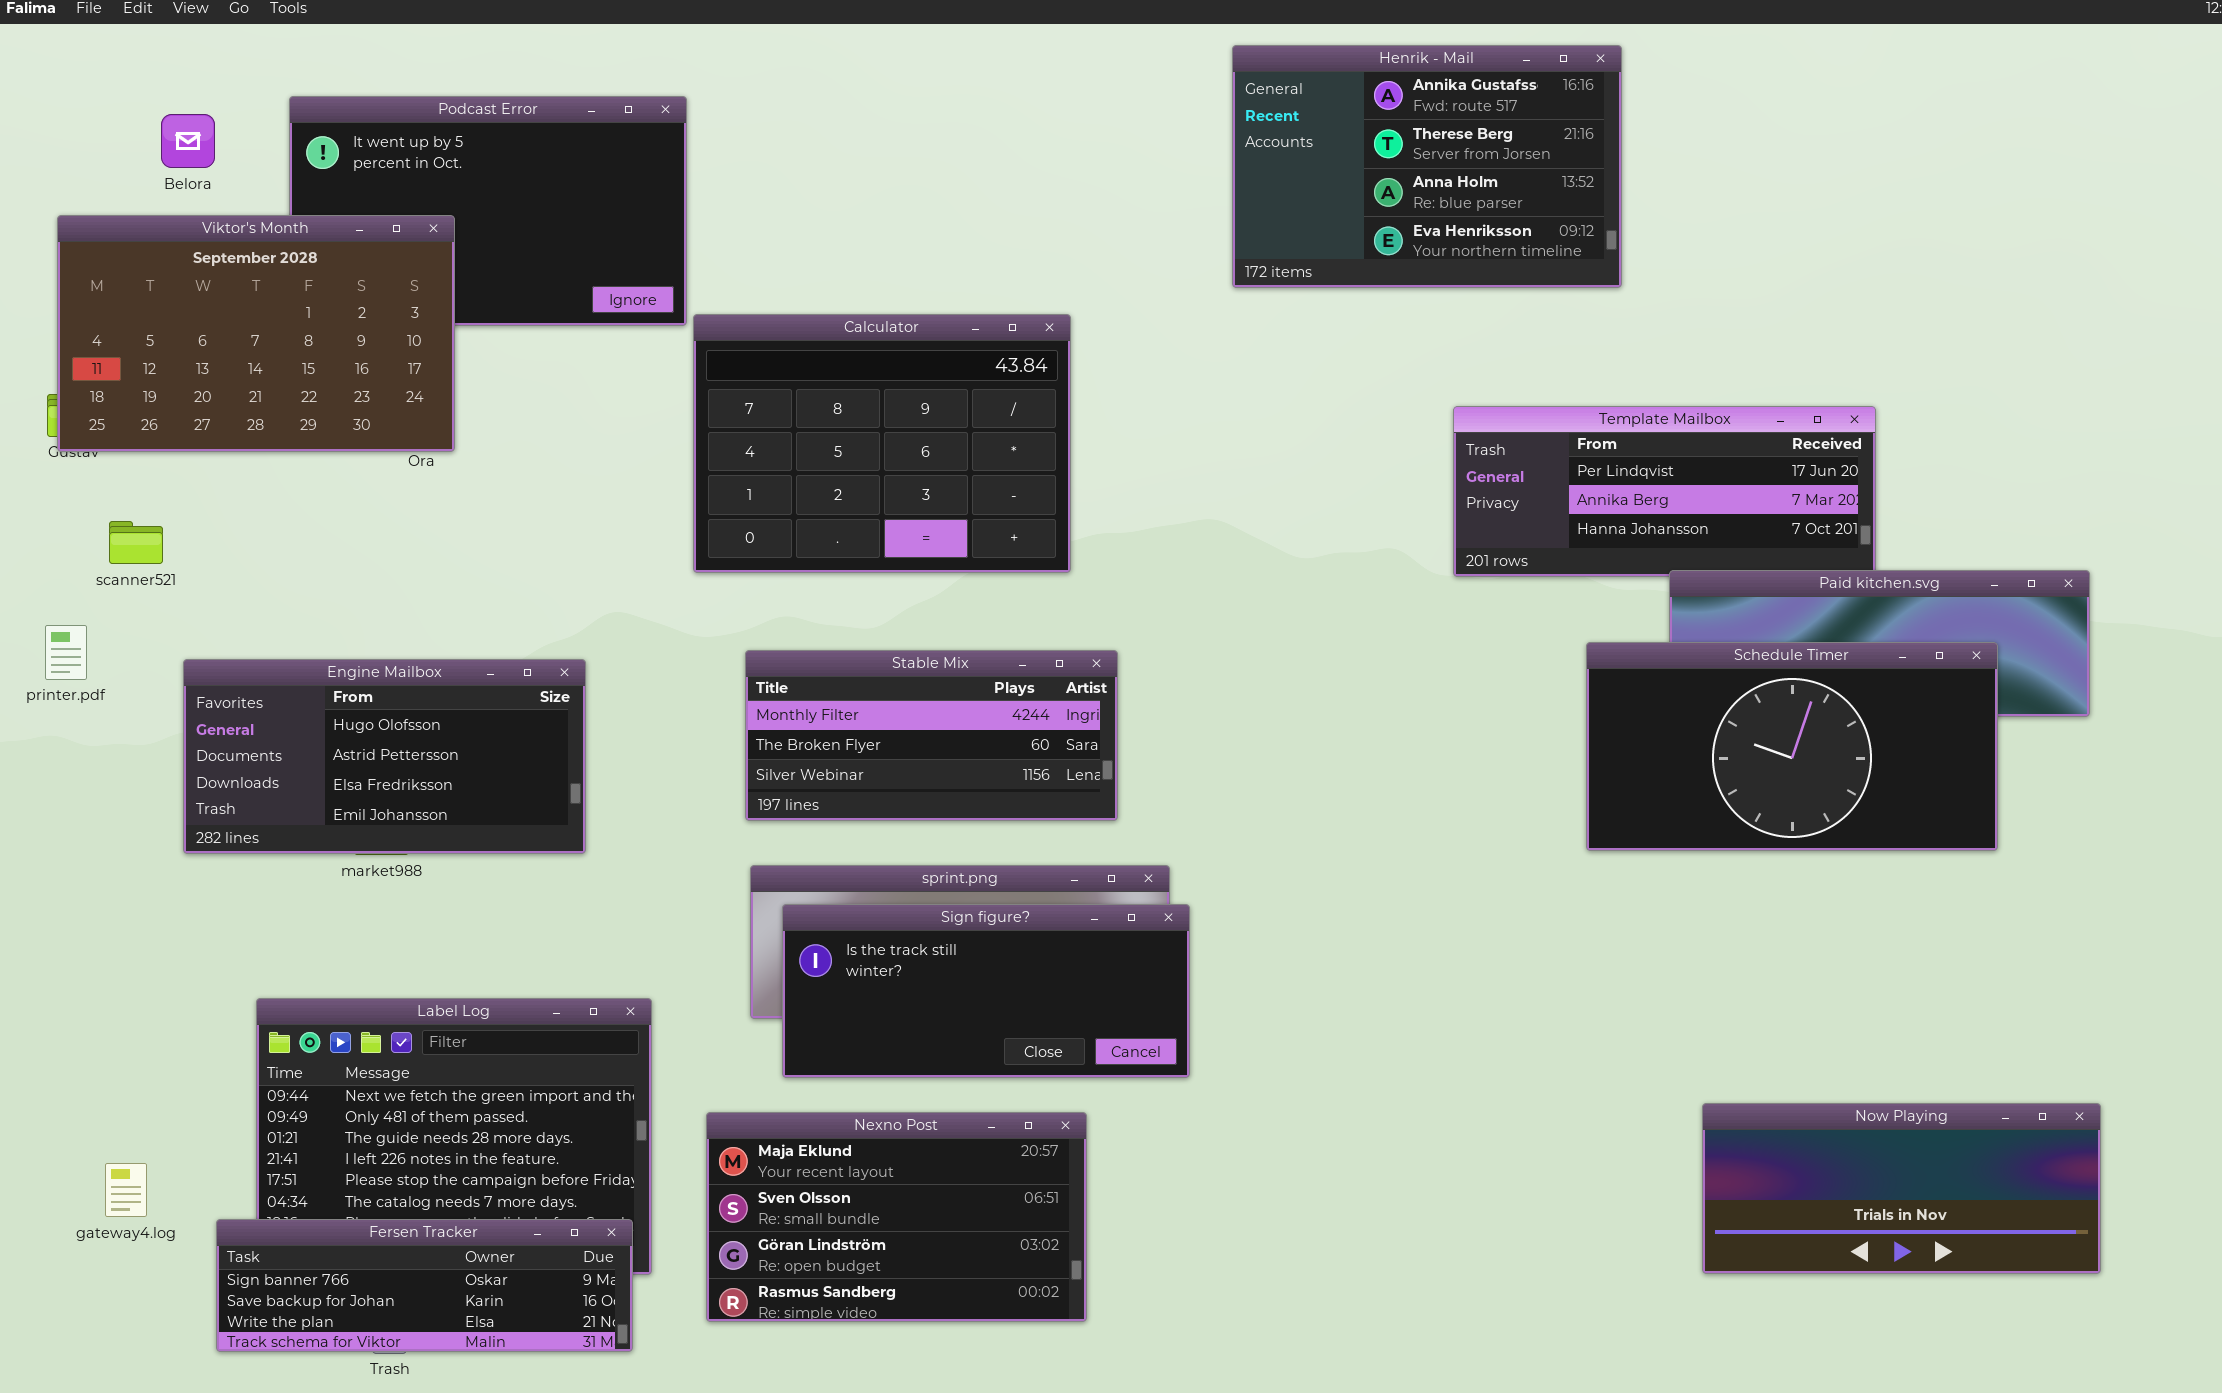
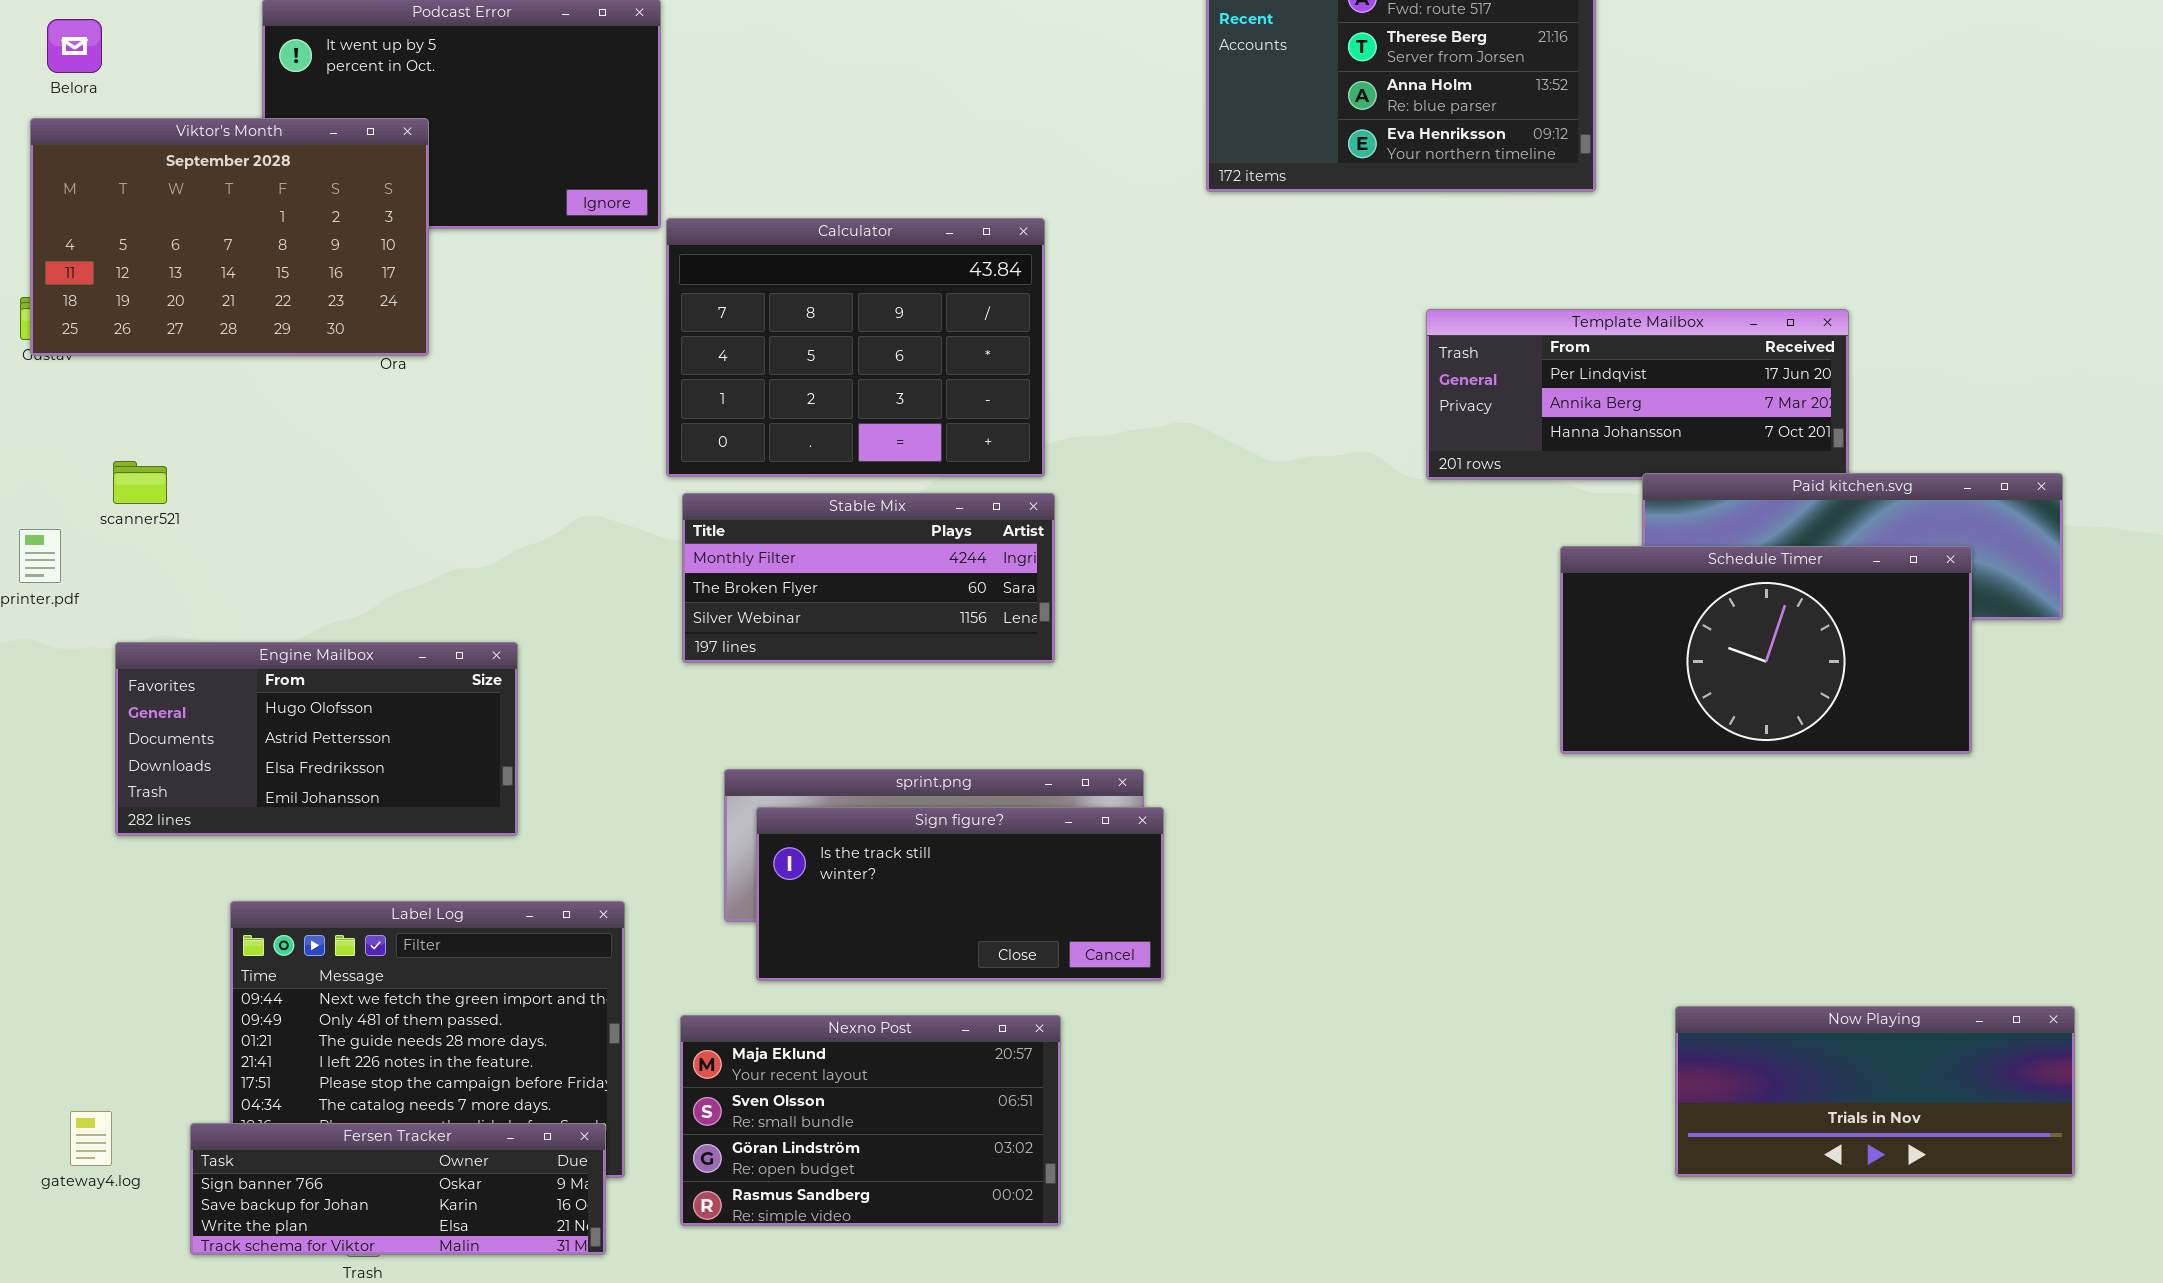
Belora: [161,114,215,168] -> [47,19,102,73], moved
scanner521: [109,521,163,564] -> [113,461,167,504], moved
Stable Mix: [745,650,1118,821] -> [682,493,1055,663], moved
Engine Mailbox: [183,659,586,854] -> [115,642,518,836], moved
gateway4.log: [105,1163,147,1217] -> [70,1111,112,1166], moved

